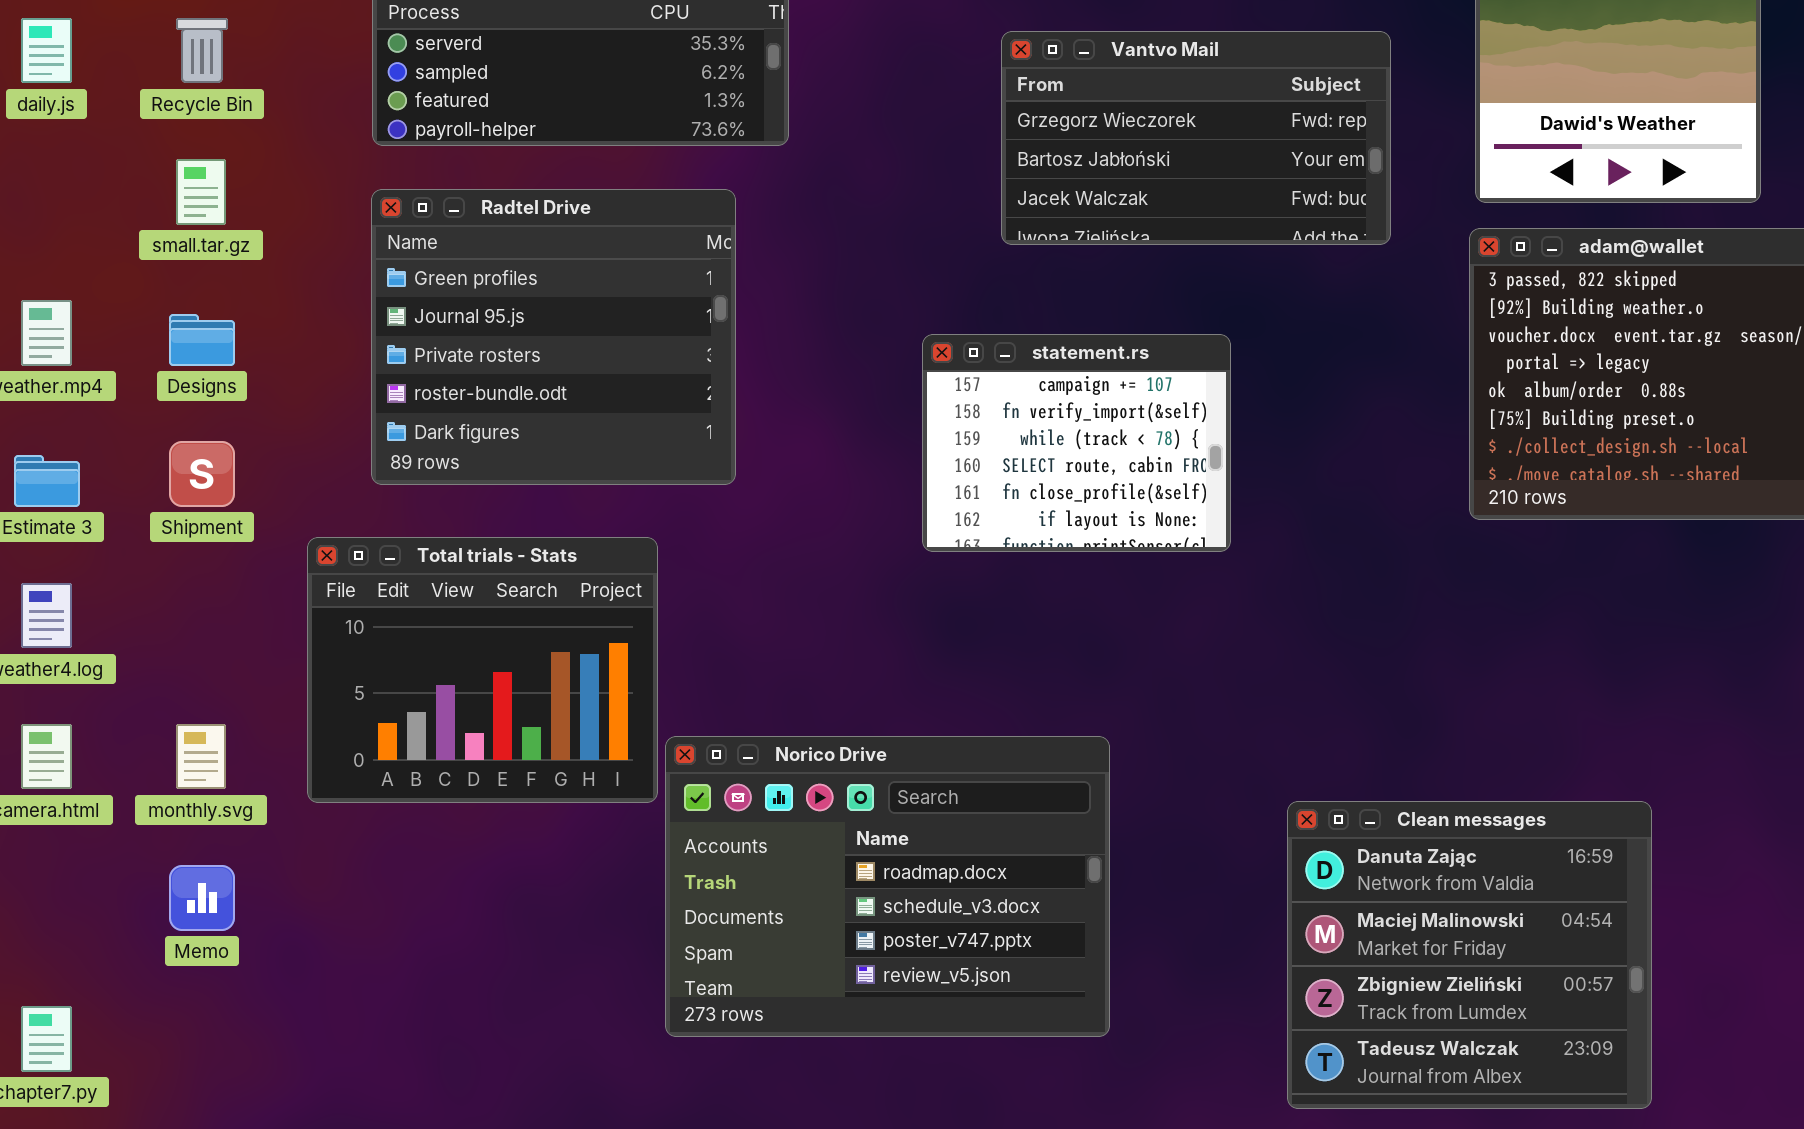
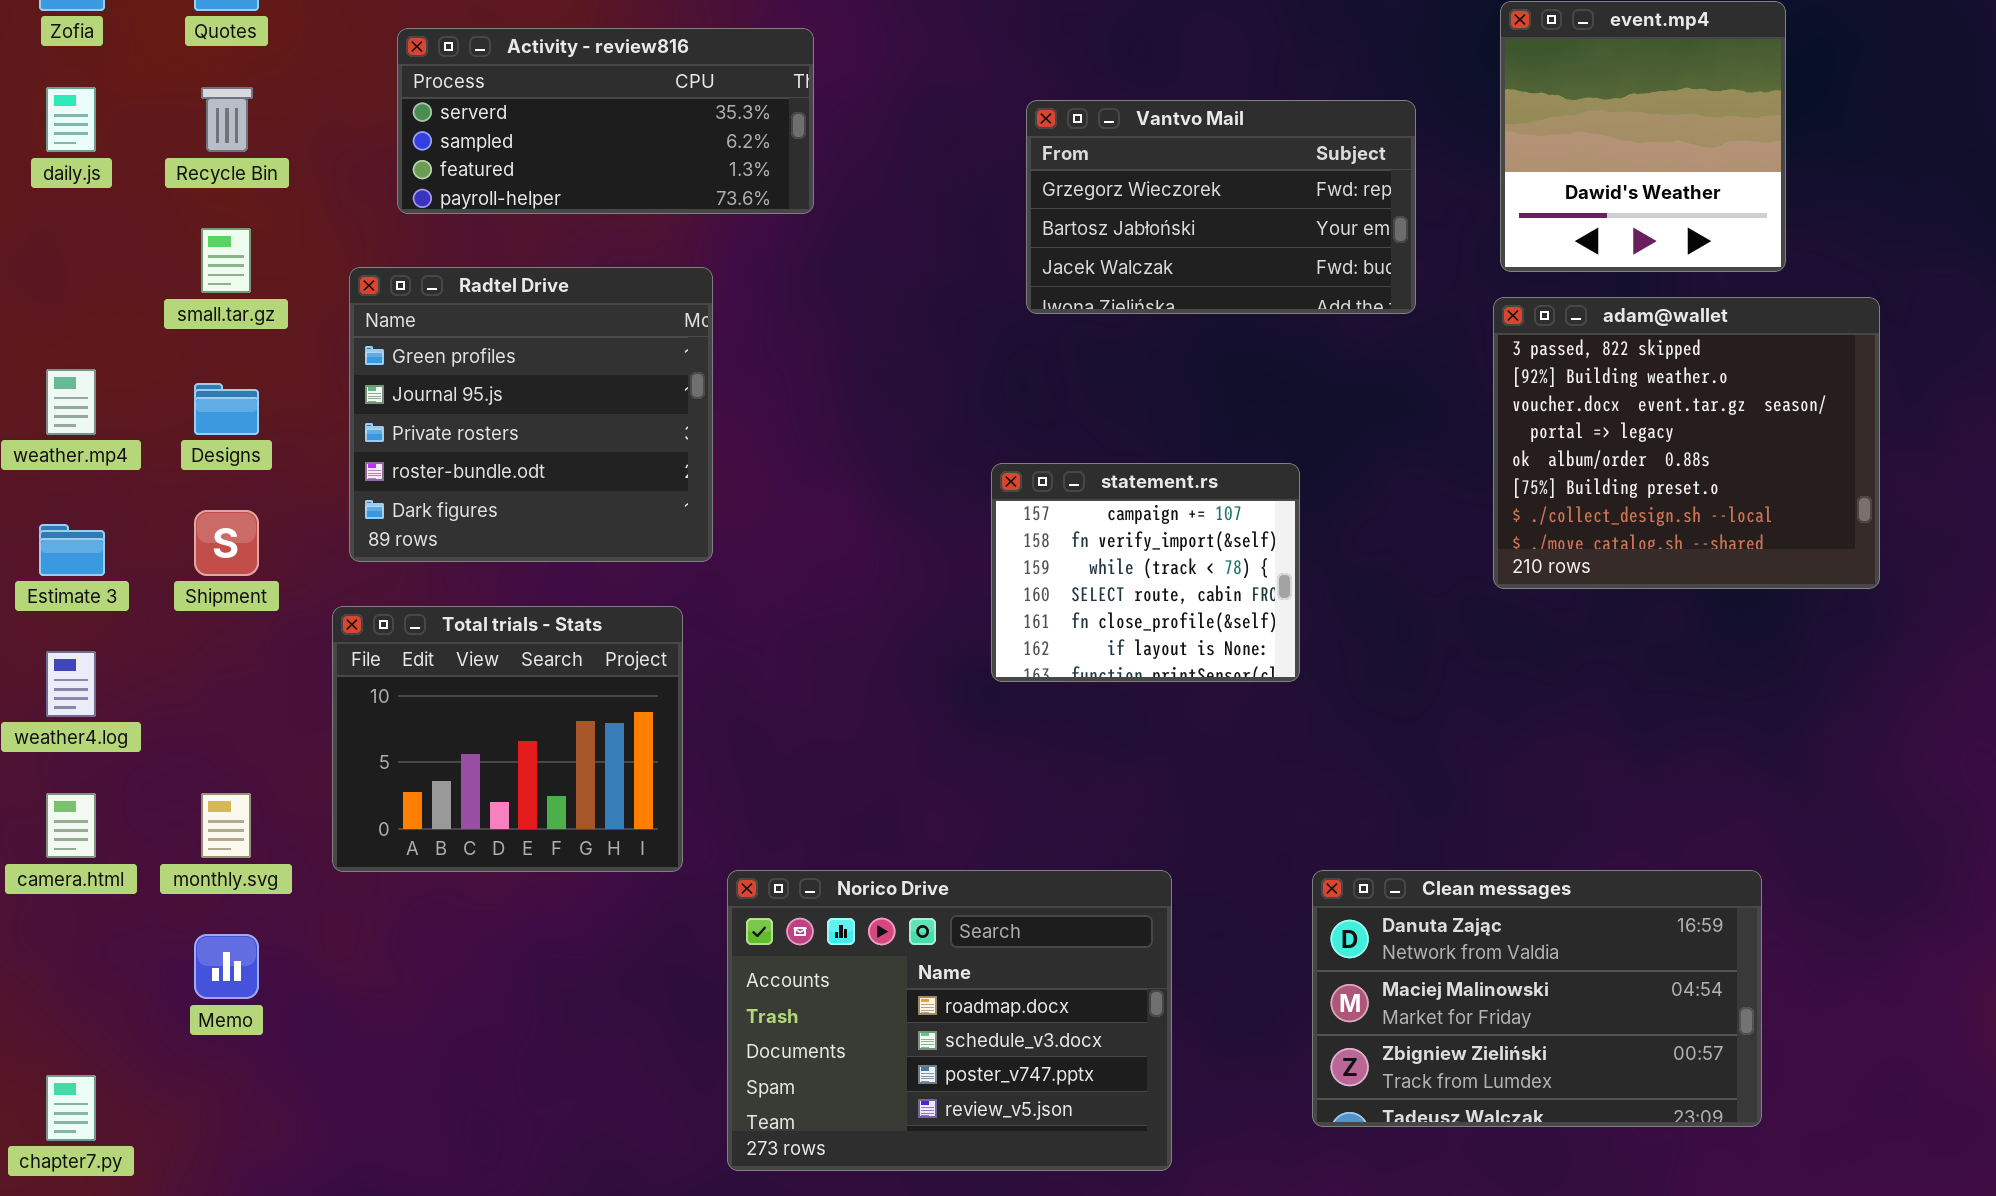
Radtel Drive: [371,189,736,485] -> [349,267,713,562], moved
statement.rs: [922,334,1231,552] -> [991,463,1300,682], moved
Norico Drive: [665,736,1110,1037] -> [727,870,1172,1171], moved
Clean messages: [1287,801,1652,1109] -> [1312,870,1762,1127], resized

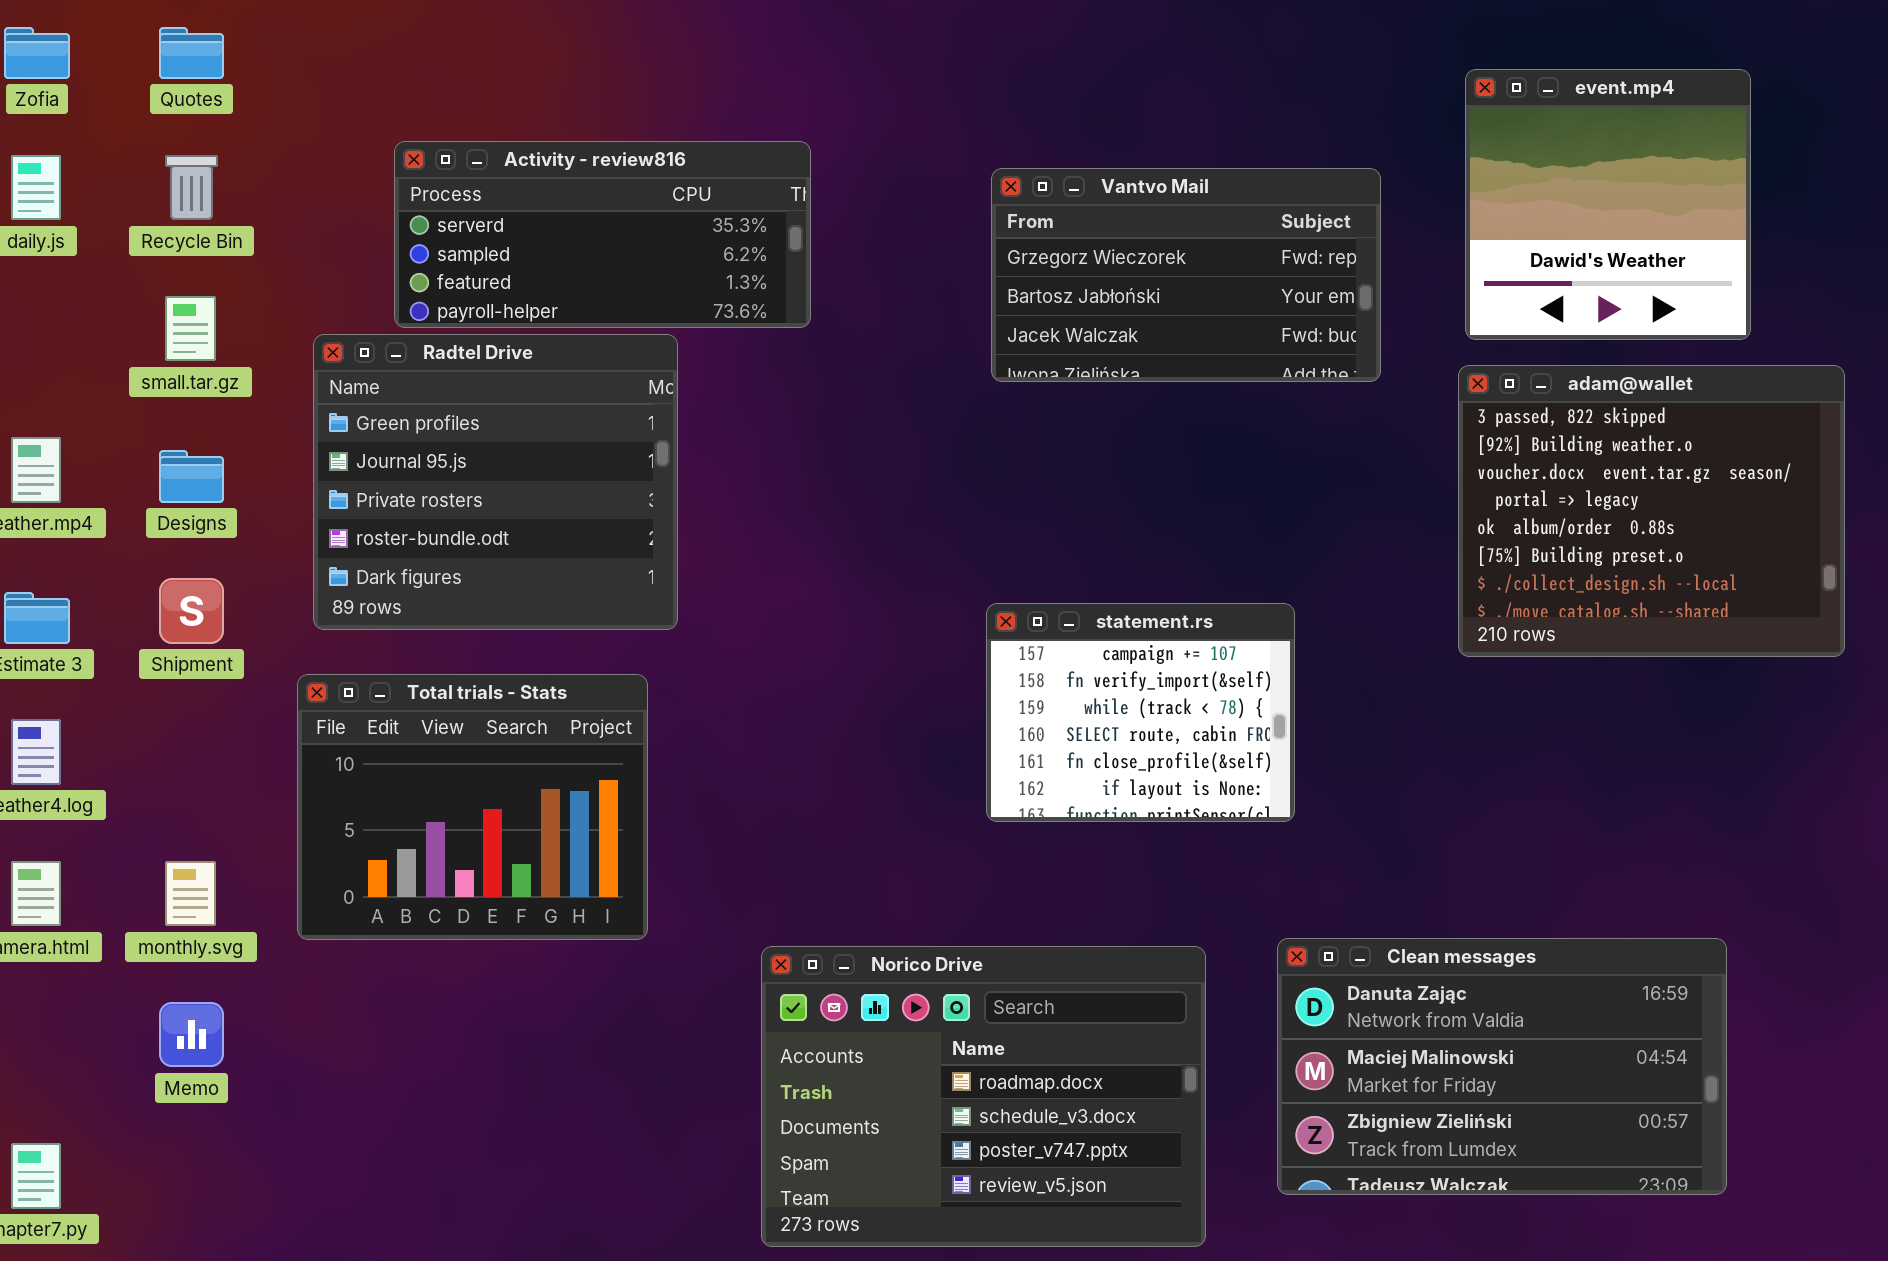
Activity - review816: [397,28,814,214] -> [394,141,811,328], moved
statement.rs: [991,463,1300,682] -> [986,603,1295,822], moved
Norico Drive: [727,870,1172,1171] -> [761,946,1206,1247], moved

